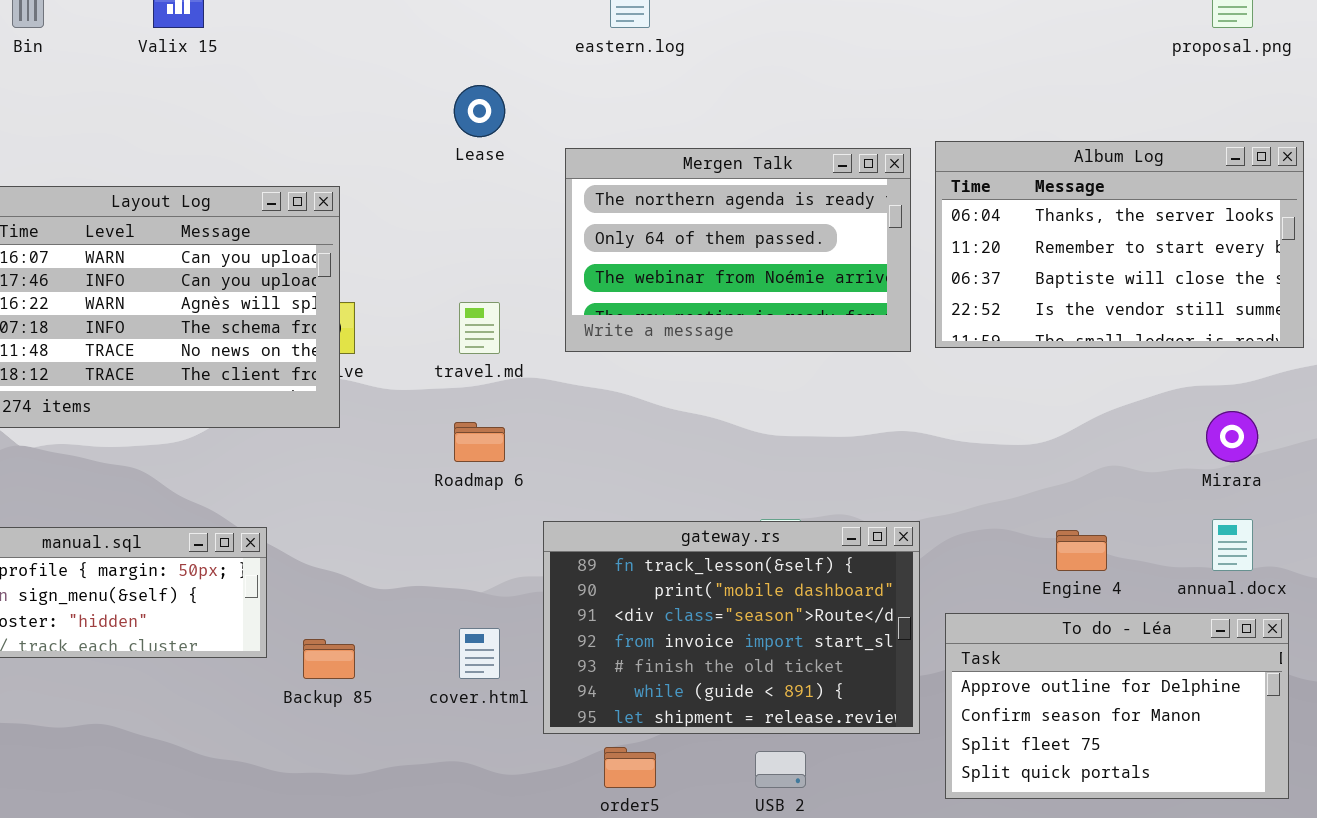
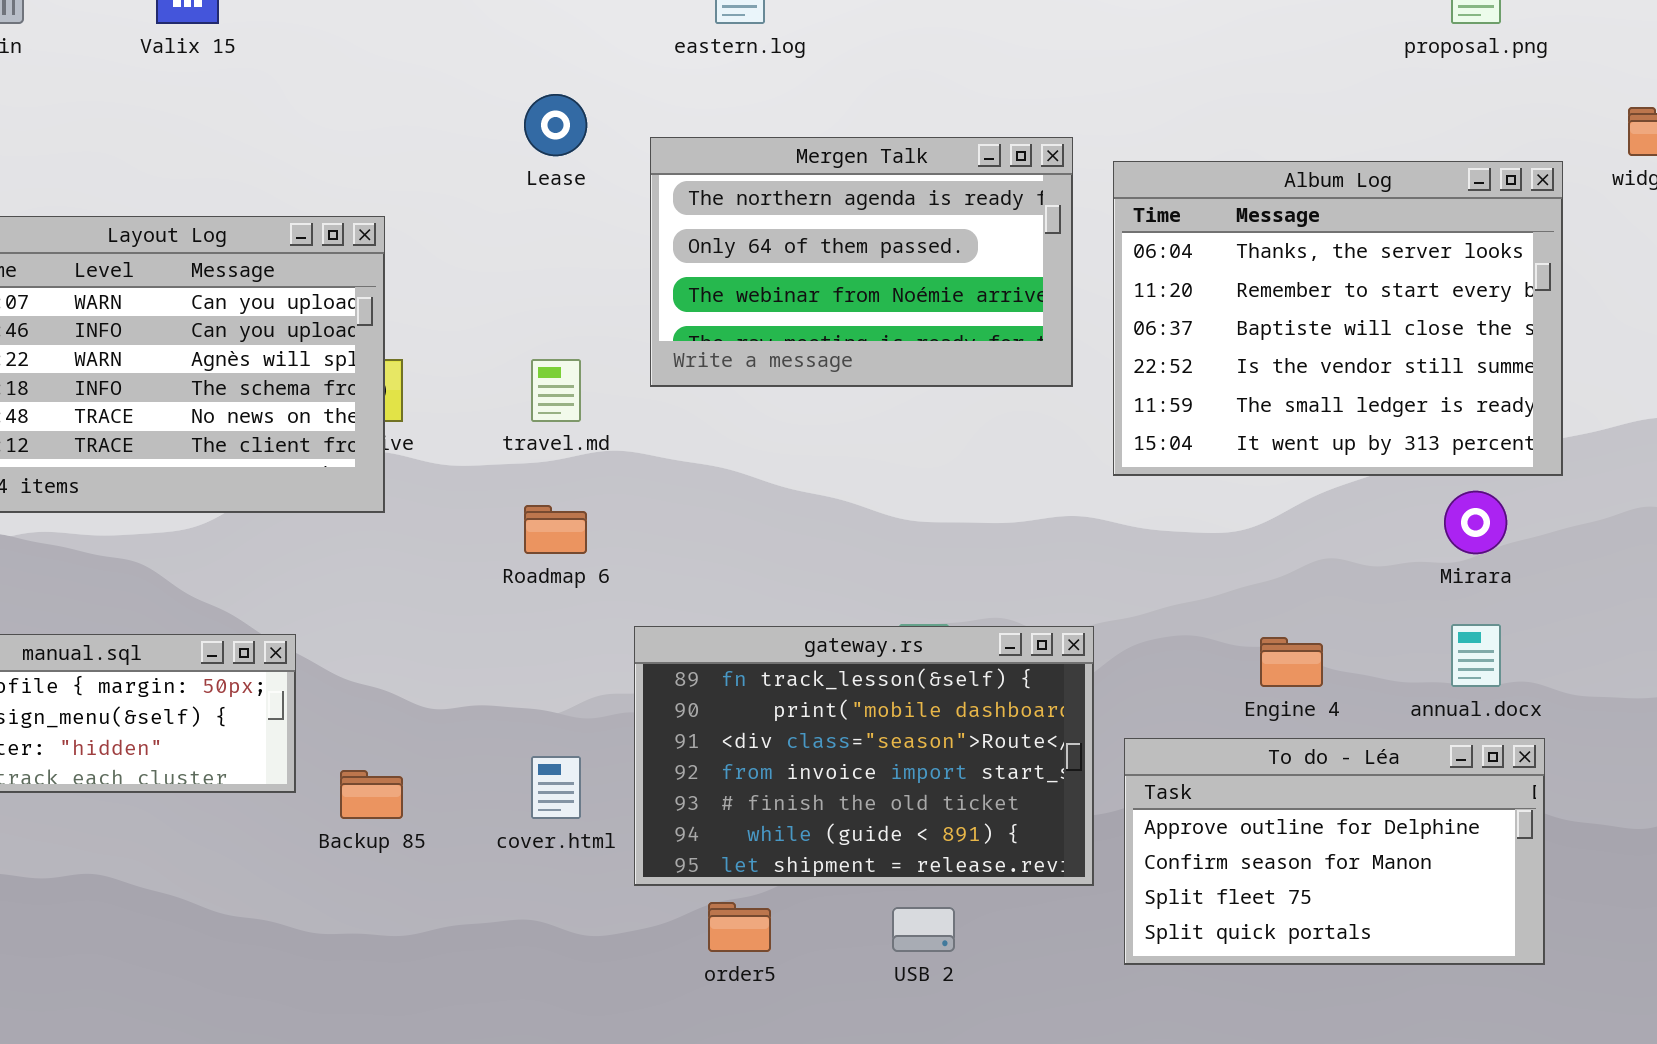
Album Log: [935,141,1304,348] -> [1113,161,1563,476], resized
Mergen Talk: [565,148,911,352] -> [650,137,1073,387], moved

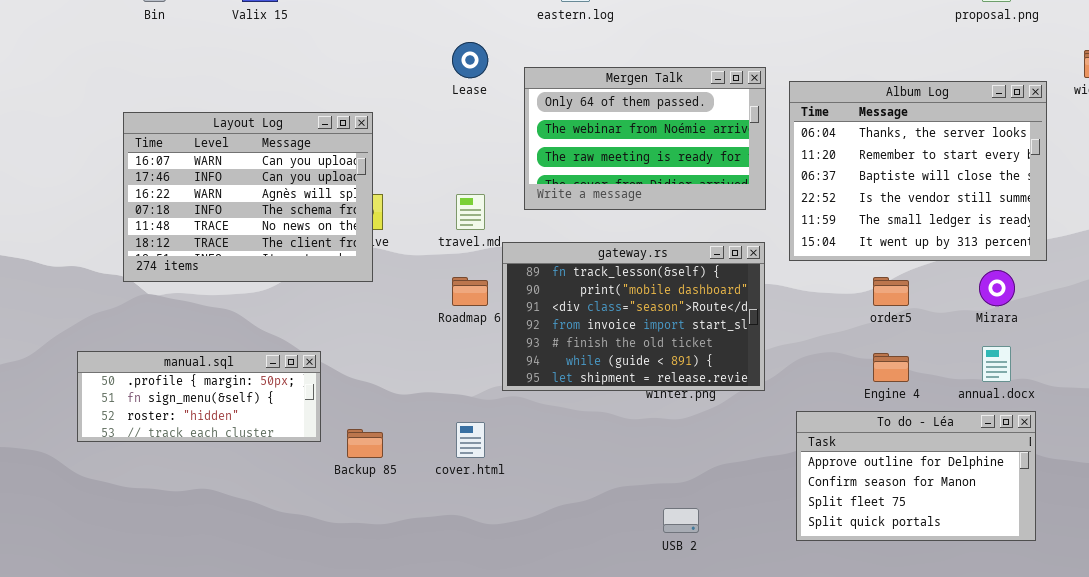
Mergen Talk: [650,137,1073,387] -> [524,67,766,210], scrolled down 1 row
gateway.rs: [634,626,1094,886] -> [502,242,765,391], moved
order5: [708,902,771,952] -> [873,277,909,306], moved

